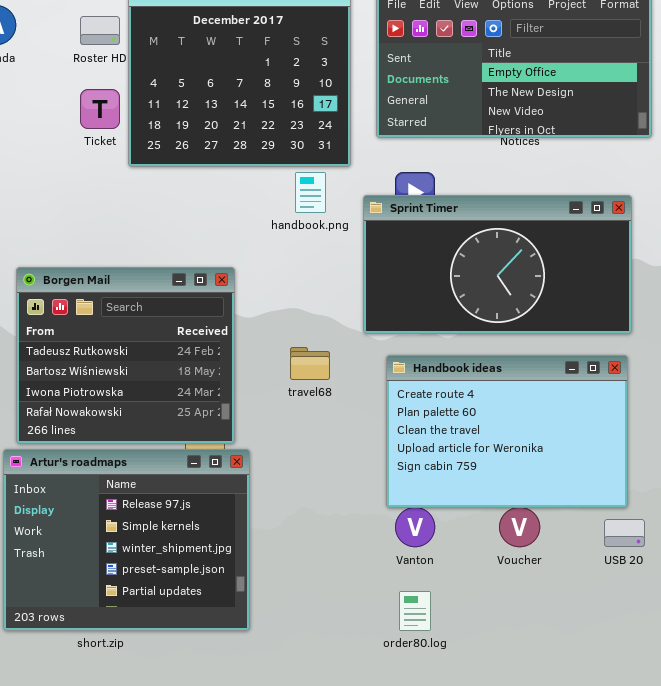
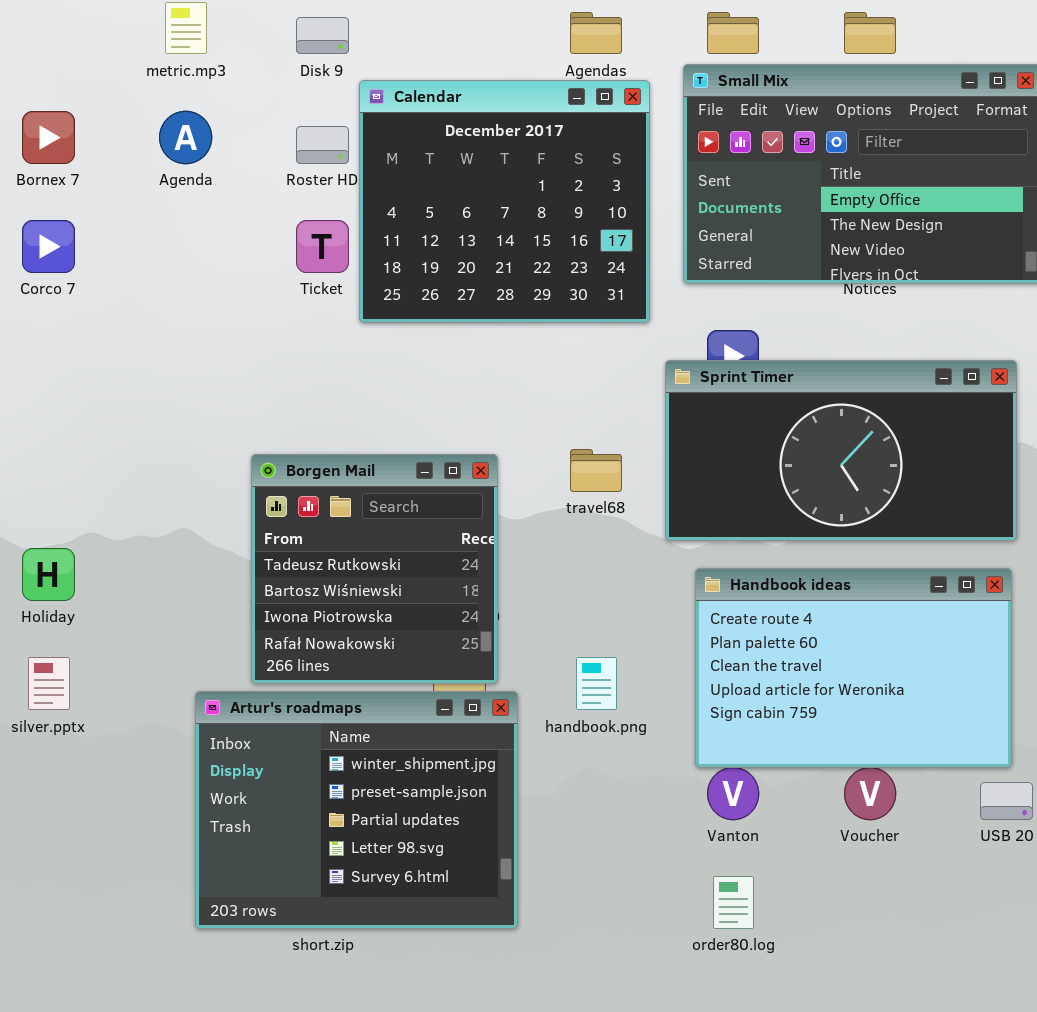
handbook.png: [295,172,326,213] -> [576,657,617,710], moved
Borgen Mail: [16,267,235,444] -> [251,454,498,684], resized
travel68: [290,347,330,380] -> [570,449,622,492], moved
Artur's roadmaps: [3,449,250,631] -> [195,691,518,929], scrolled down 2 rows

